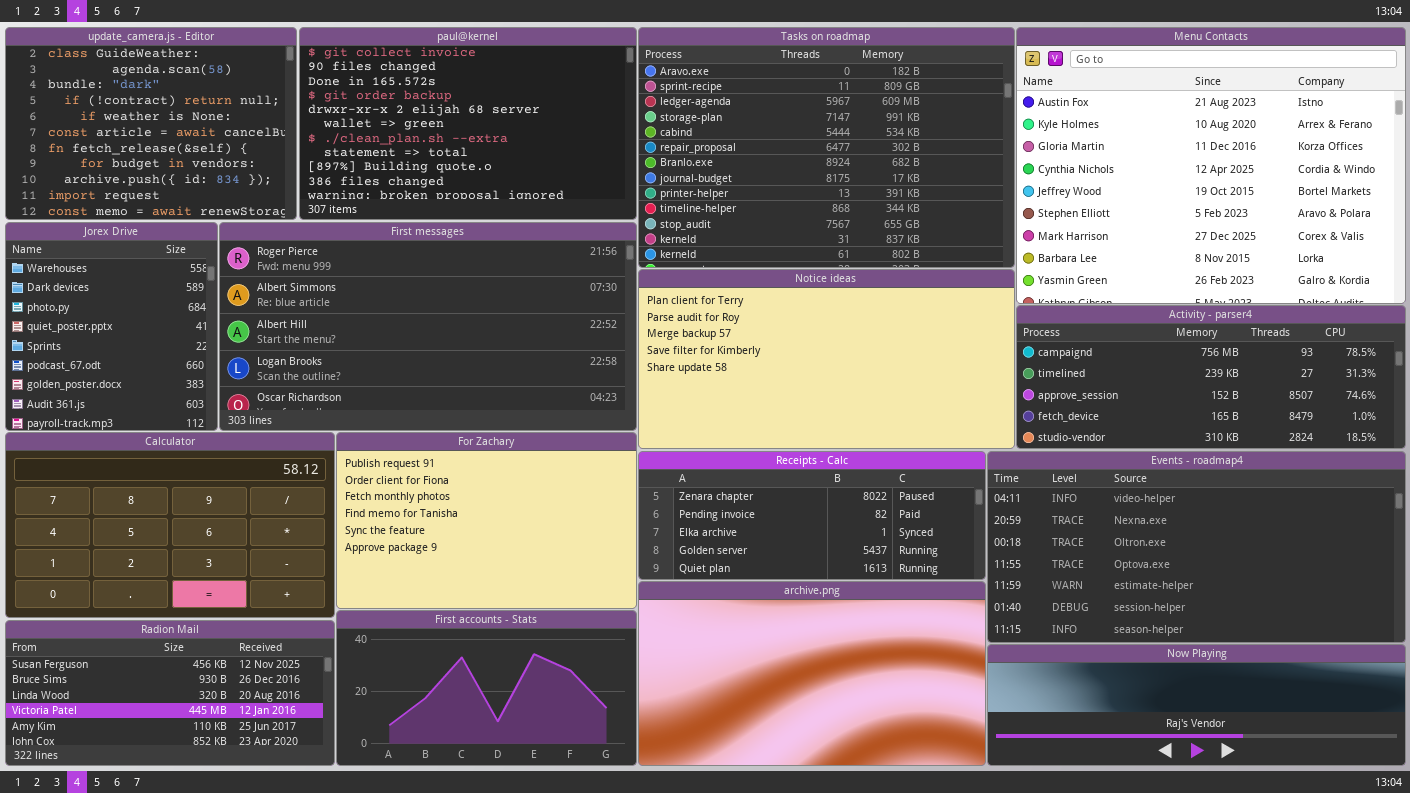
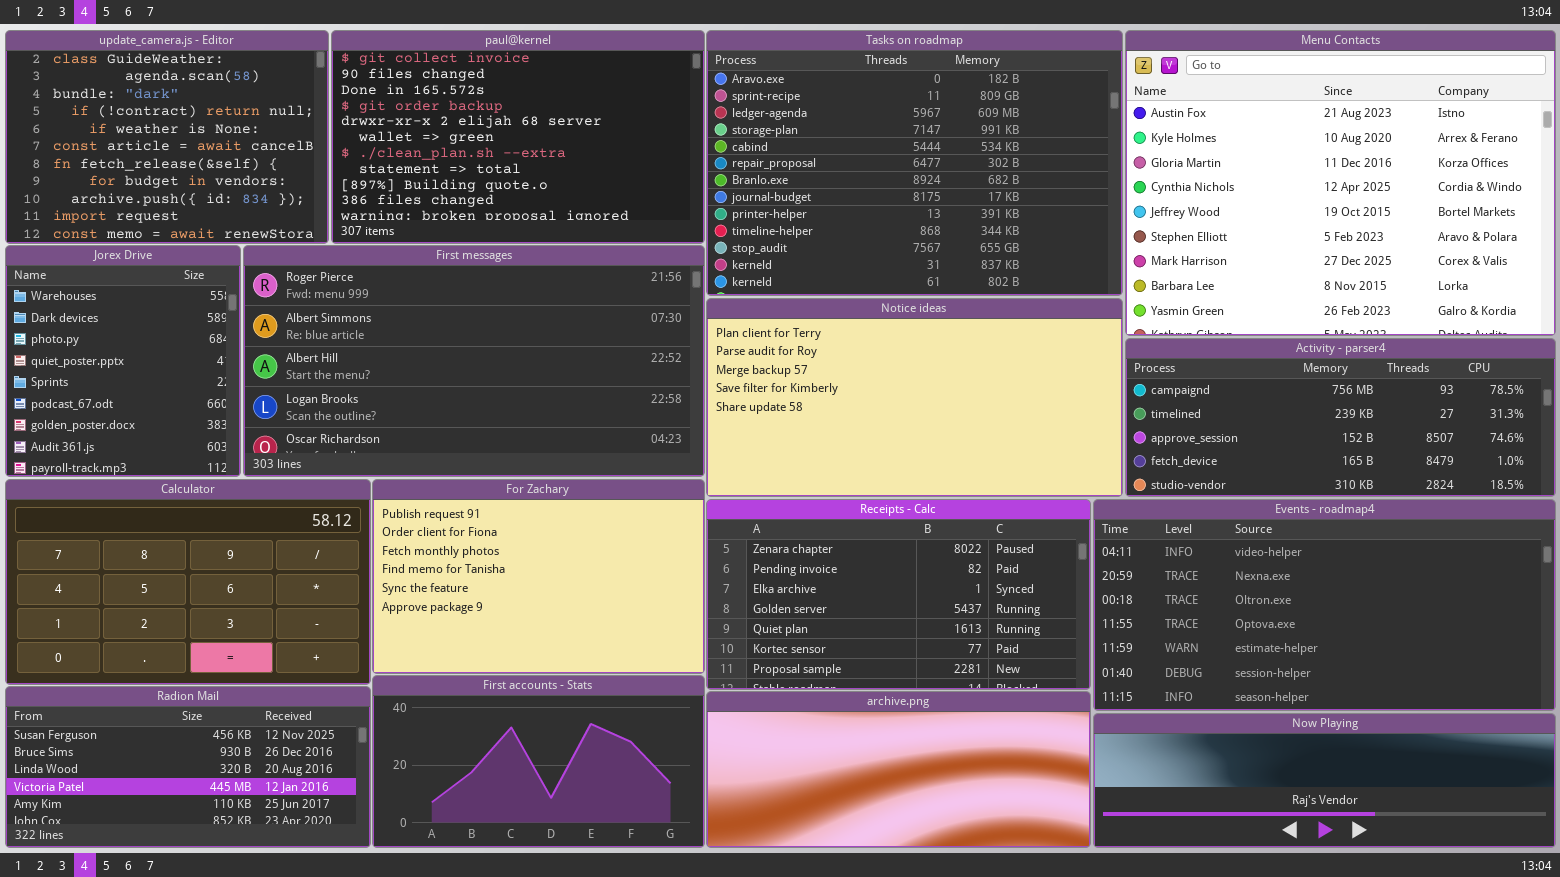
Receipts - Calc: [638,451,986,580] -> [706,499,1091,690], resized
archive.png: [638,581,986,766] -> [706,691,1091,848], resized

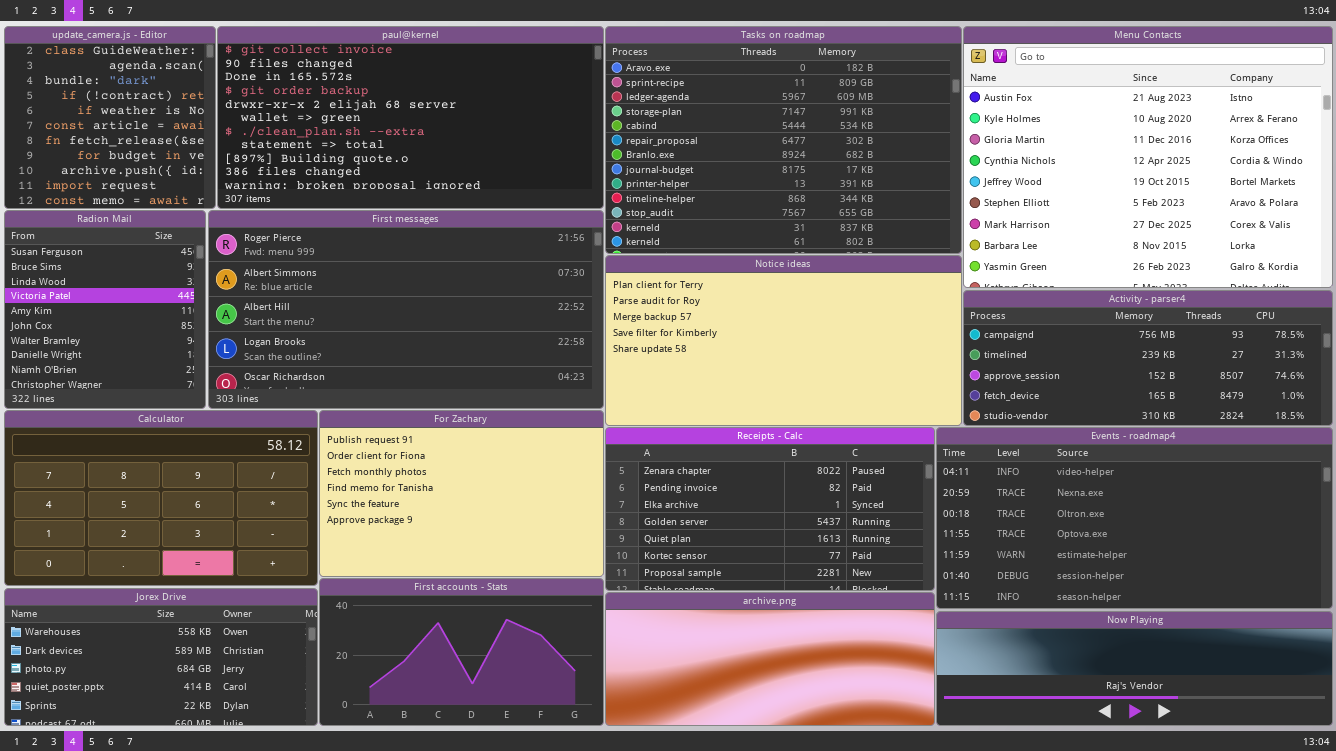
update_camera.js - Editor: [5,30,329,244] -> [4,26,216,209], resized
paul@kernel: [331,30,705,244] -> [217,26,604,209], resized
Jorex Drive: [5,245,241,477] -> [4,588,318,726], moved, resized
Radion Mail: [5,686,371,848] -> [4,210,206,409], moved, resized

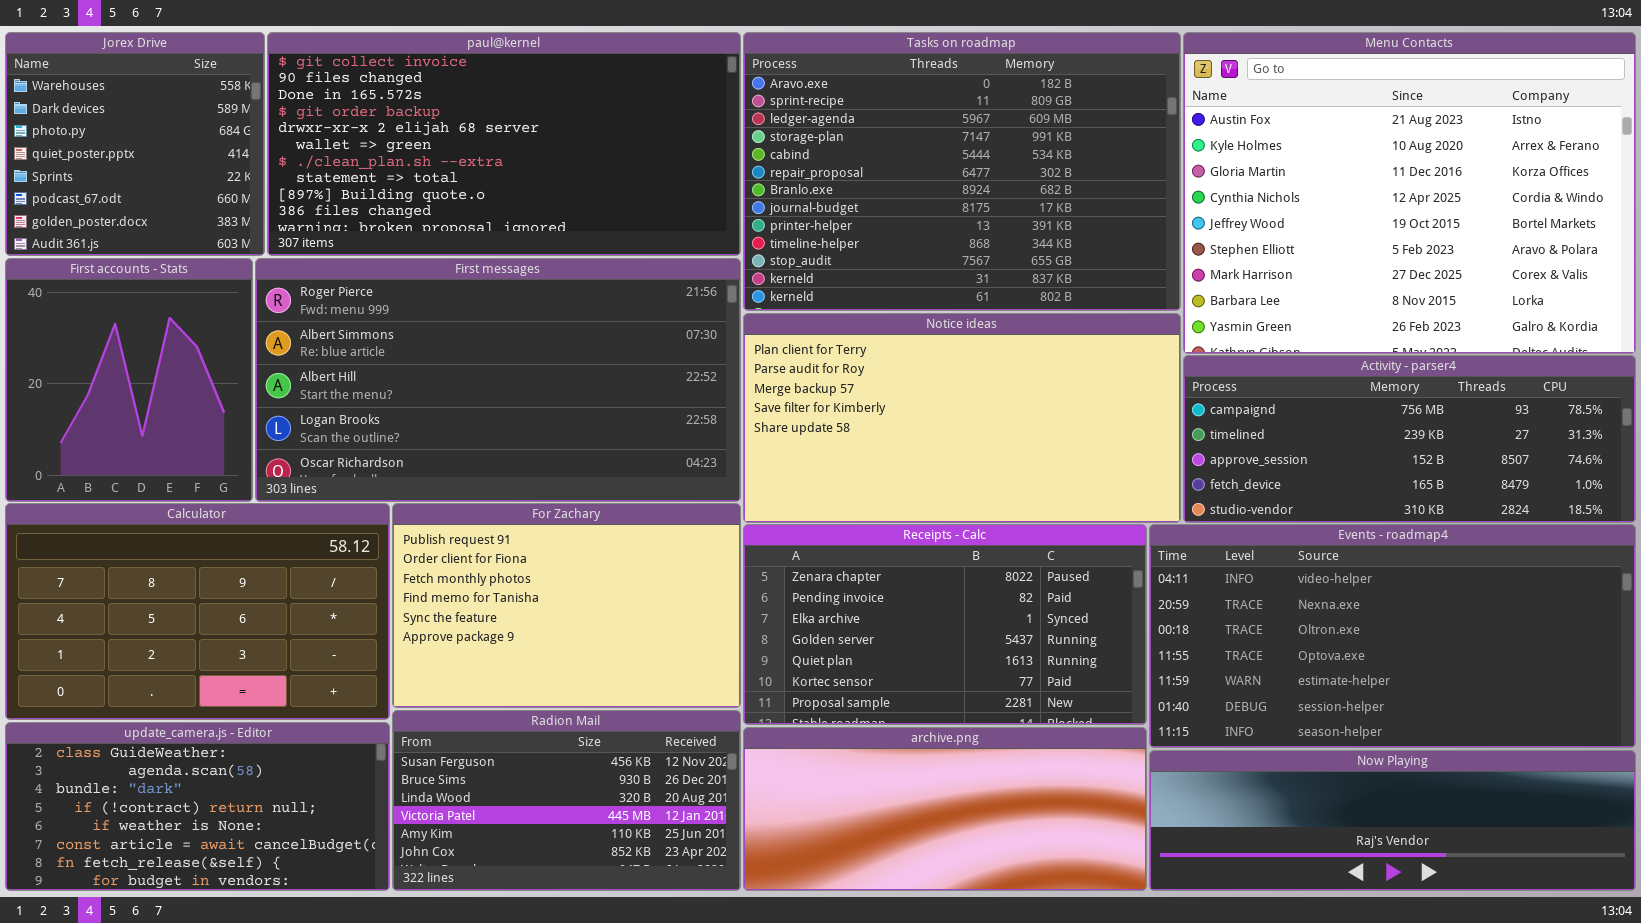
update_camera.js - Editor: [4,26,216,209] -> [5,722,390,891], moved, resized
Radion Mail: [4,210,206,409] -> [392,710,741,891], moved, resized
First accounts - Stats: [319,578,604,726] -> [5,258,253,502], moved, resized
Jorex Drive: [4,588,318,726] -> [5,32,265,256], moved, resized

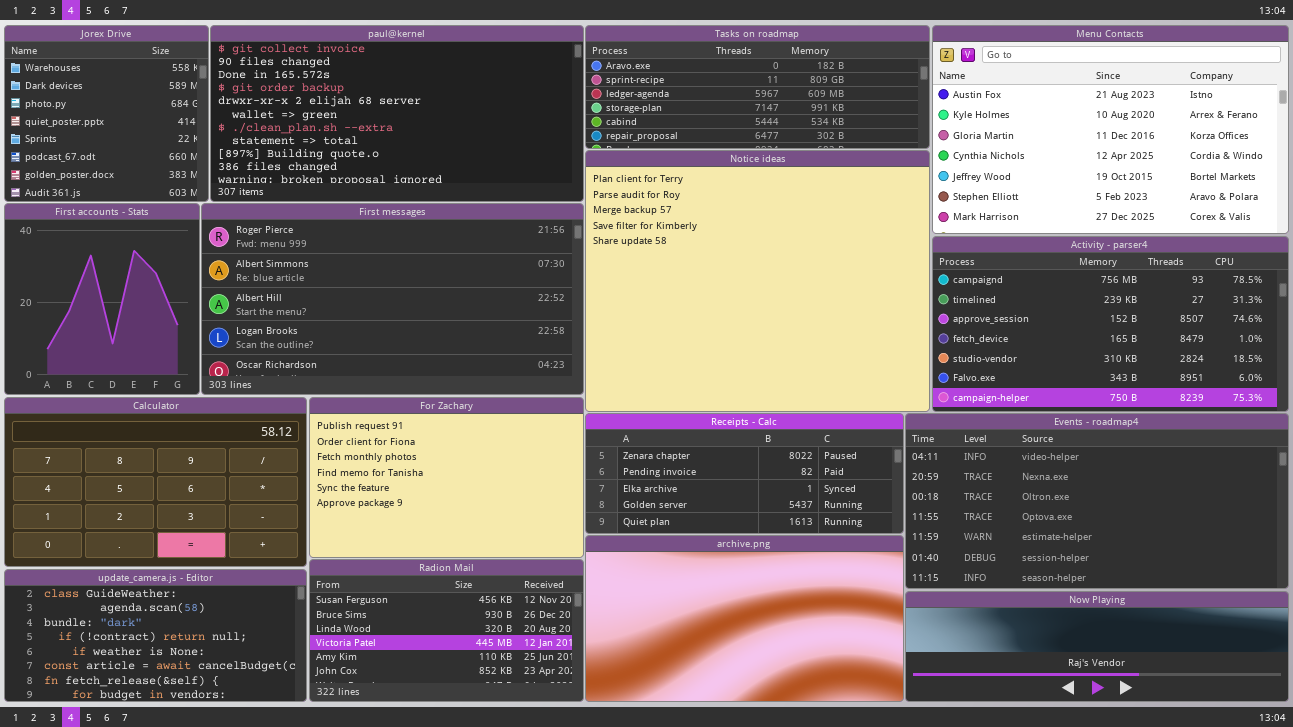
Tasks on roadmap: [743,32,1181,311] -> [585,25,930,149], resized
Menu Contacts: [1183,32,1636,354] -> [932,25,1289,234], resized
Notice ideas: [743,313,1181,523] -> [585,150,930,412], resized
Activity - parser4: [1183,355,1636,523] -> [932,236,1289,412], resized
Receipts - Calc: [743,524,1147,725] -> [585,413,904,534], resized
archive.png: [743,727,1147,891] -> [585,535,904,702], resized

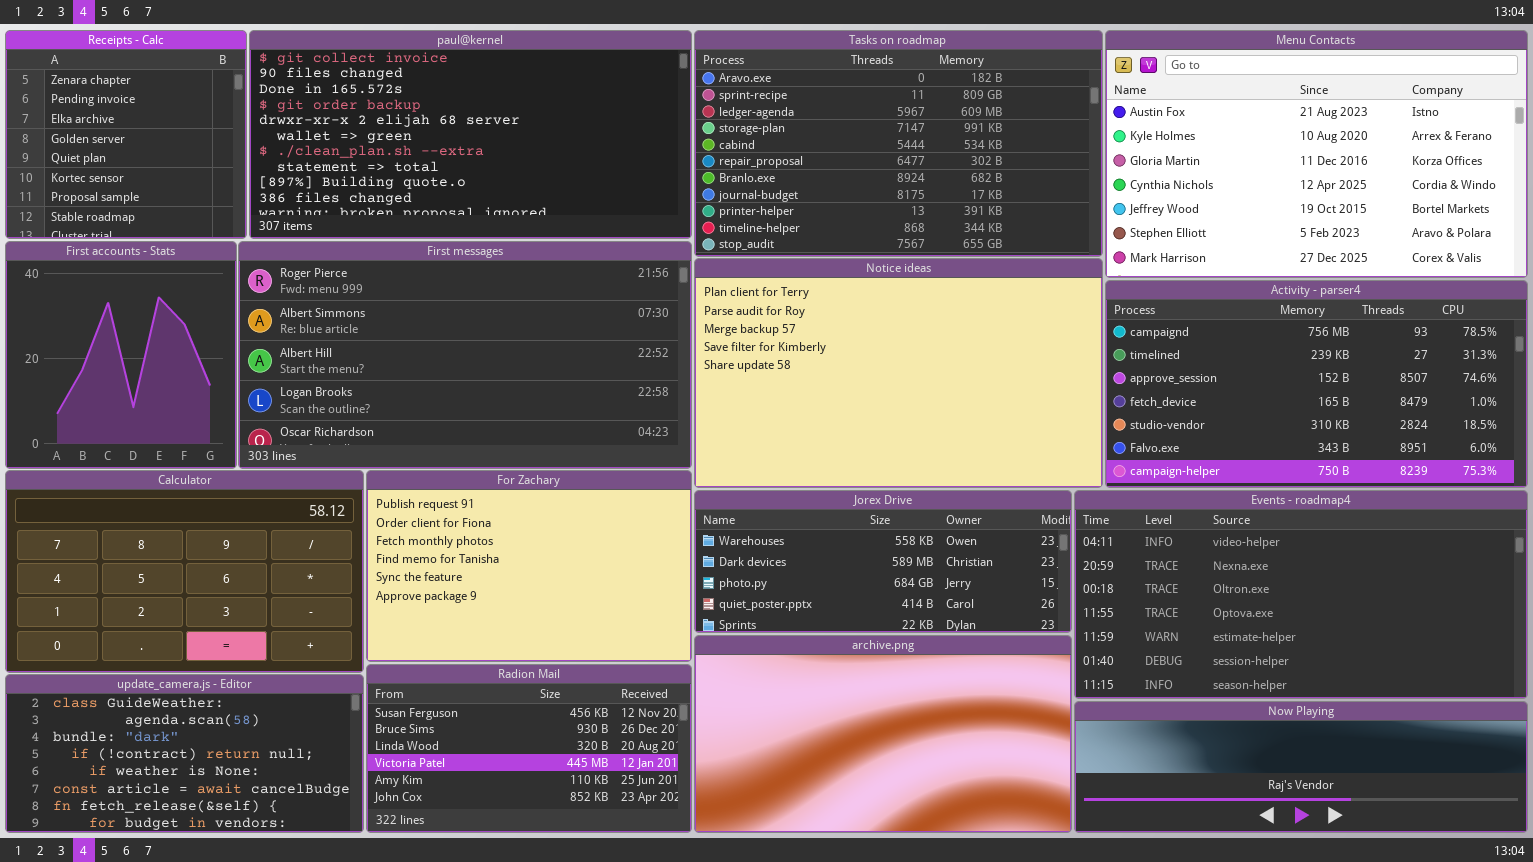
Jorex Drive: [4,25,209,202] -> [694,490,1072,633], moved, resized
Tasks on roadmap: [585,25,930,149] -> [694,30,1103,257], resized
Notice ideas: [585,150,930,412] -> [694,258,1103,488], resized
Receipts - Calc: [585,413,904,534] -> [5,30,247,239], moved, resized

